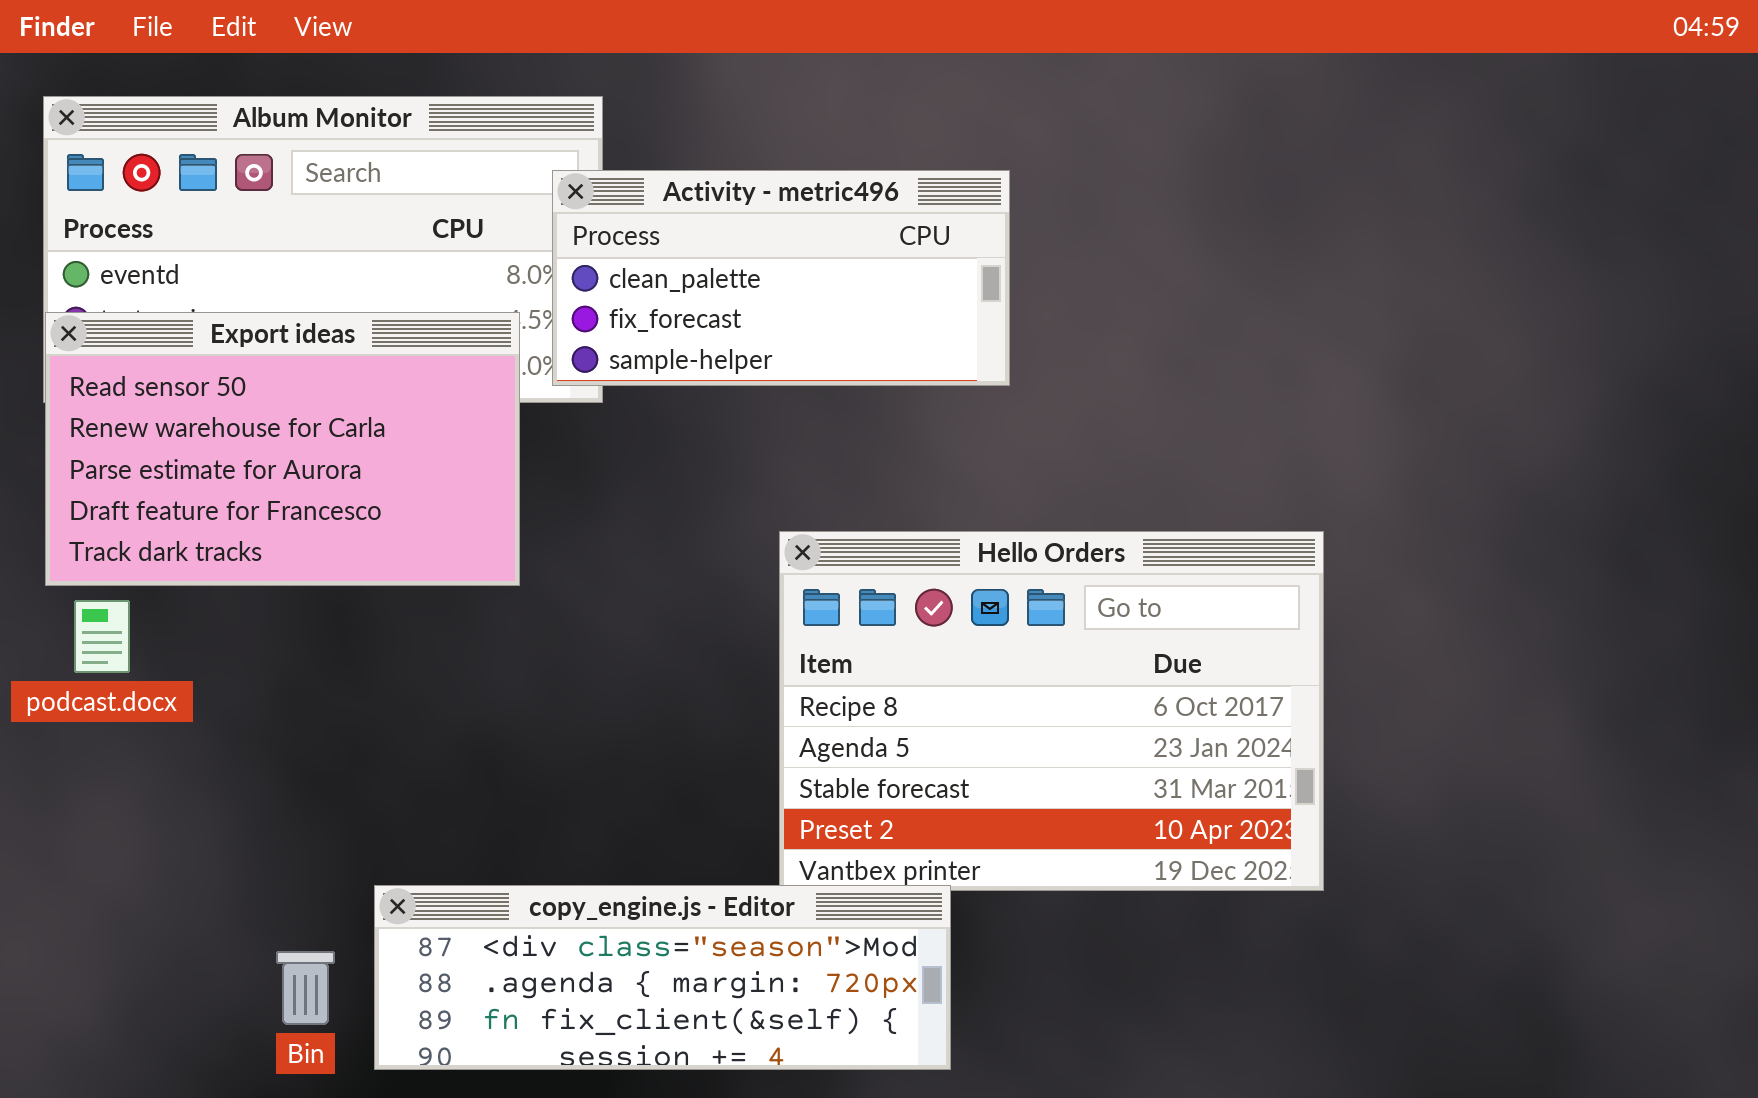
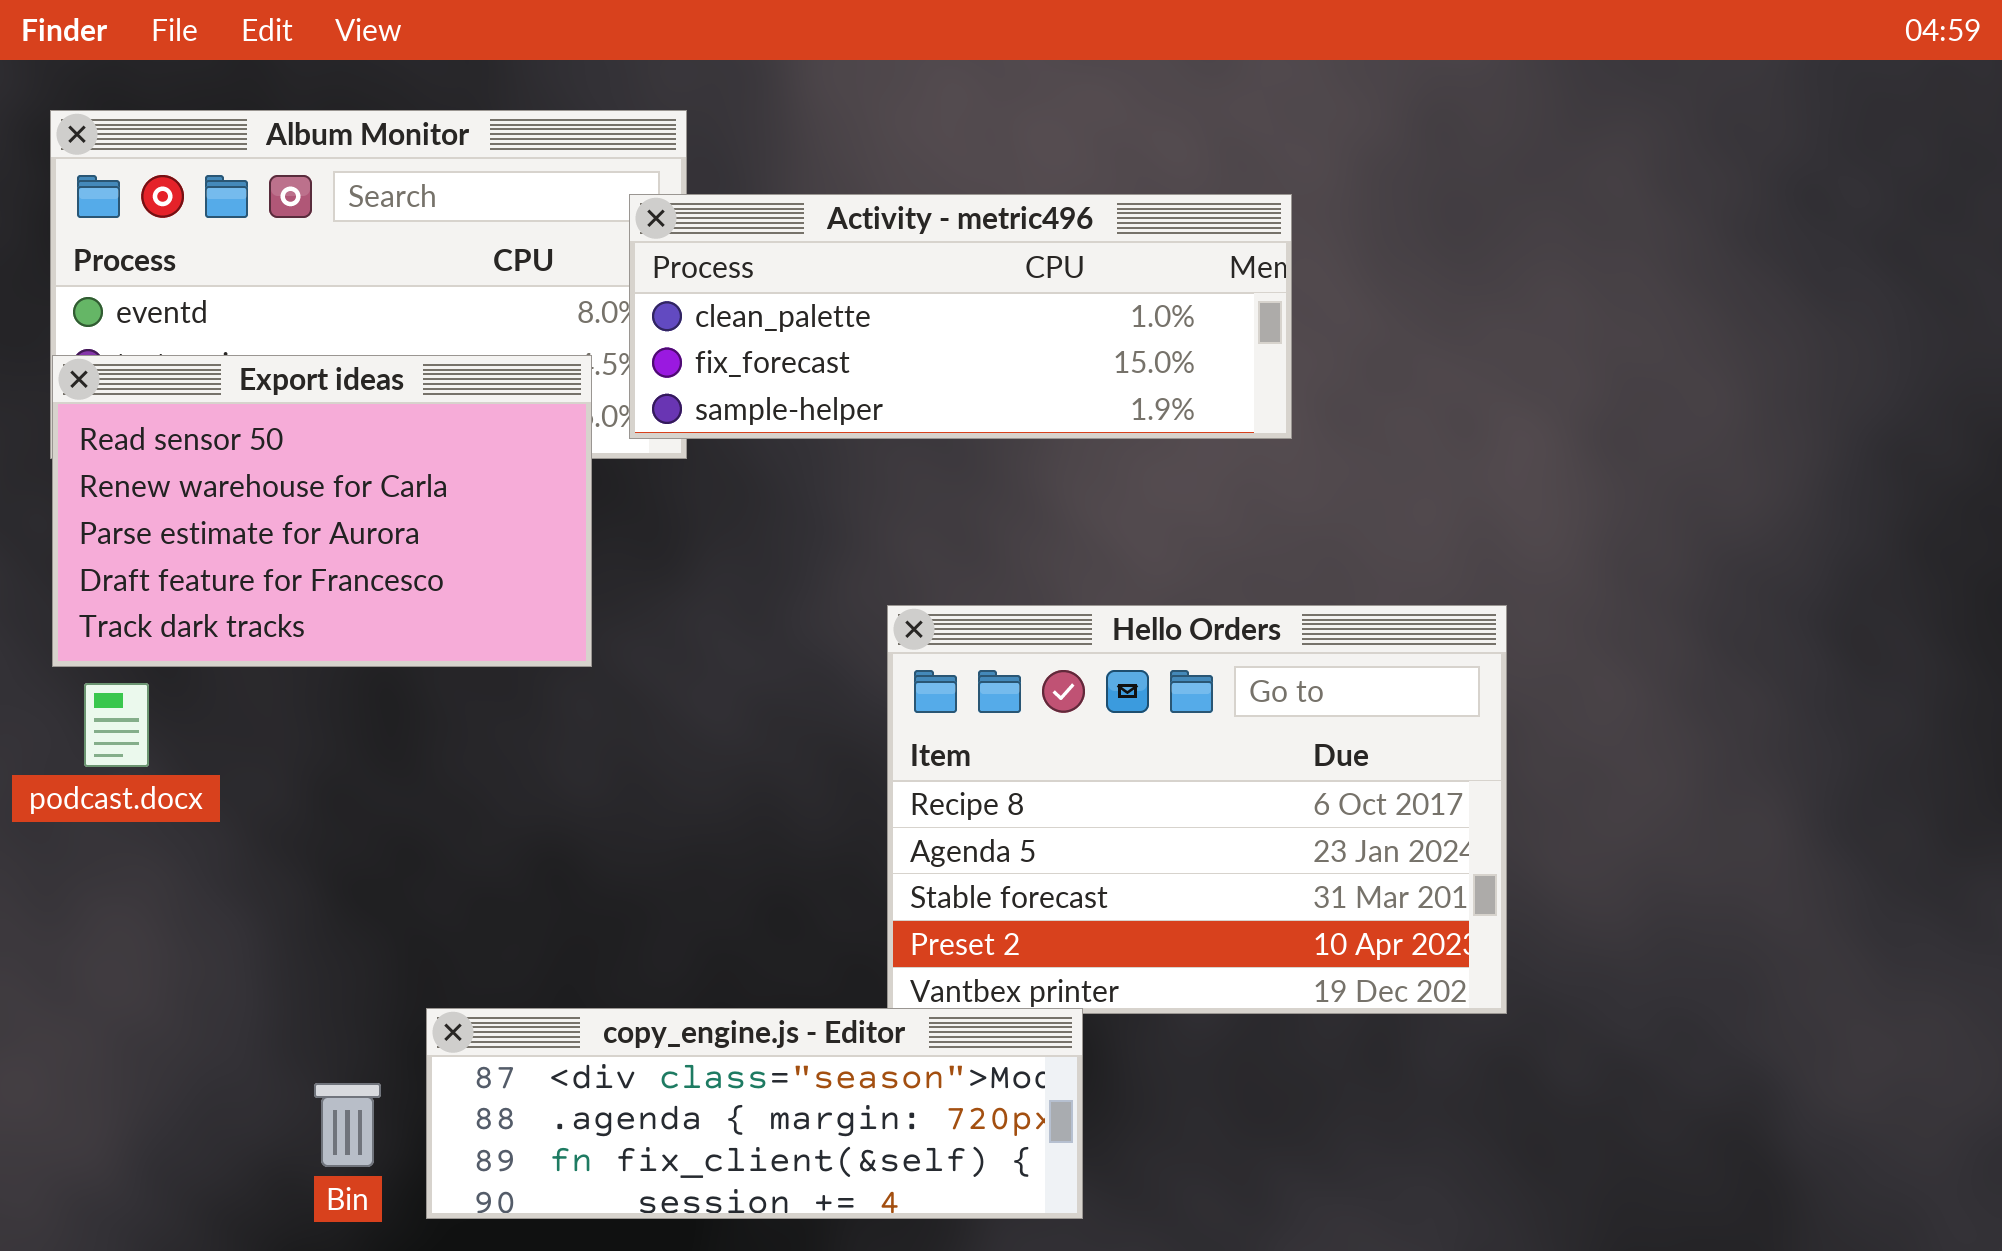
Activity - metric496: [552,170,1010,386] -> [629,194,1292,439], resized

